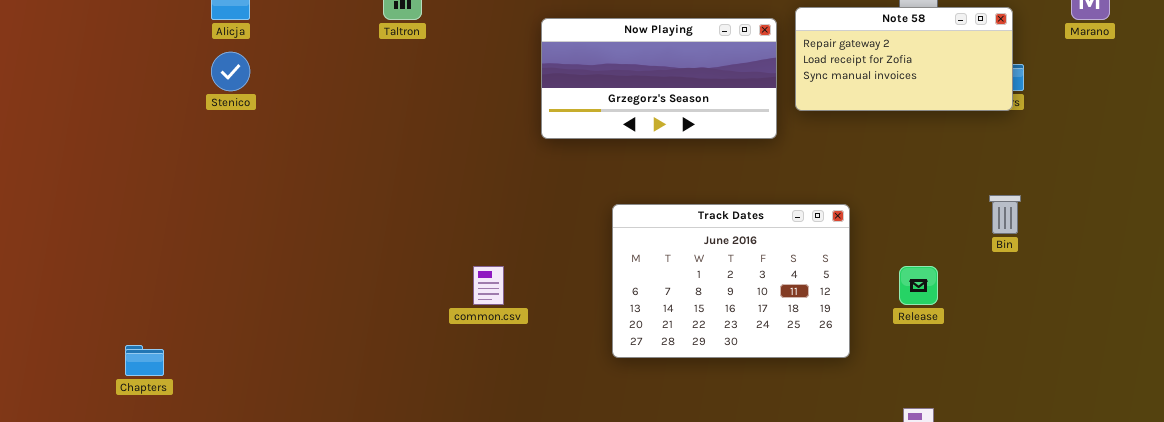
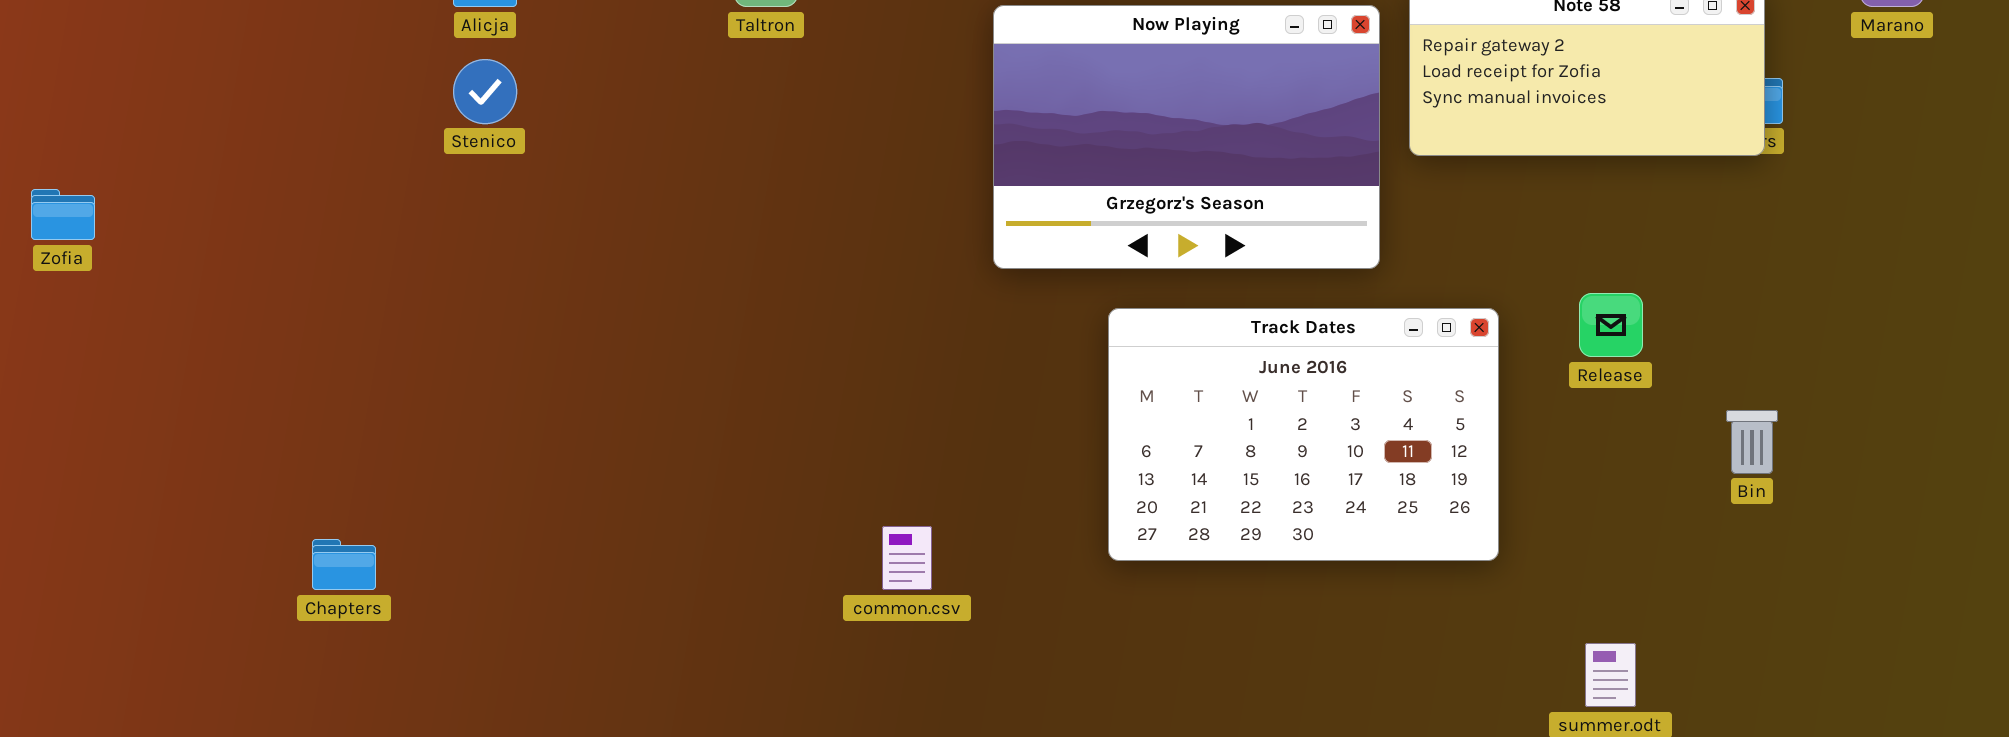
Now Playing: [541,18,777,139] -> [993,5,1380,269], resized
Bin: [989,195,1021,234] -> [1726,410,1778,474], moved
common.csv: [473,266,504,305] -> [882,526,932,590], moved
Release: [899,266,938,305] -> [1579,293,1643,357], moved

